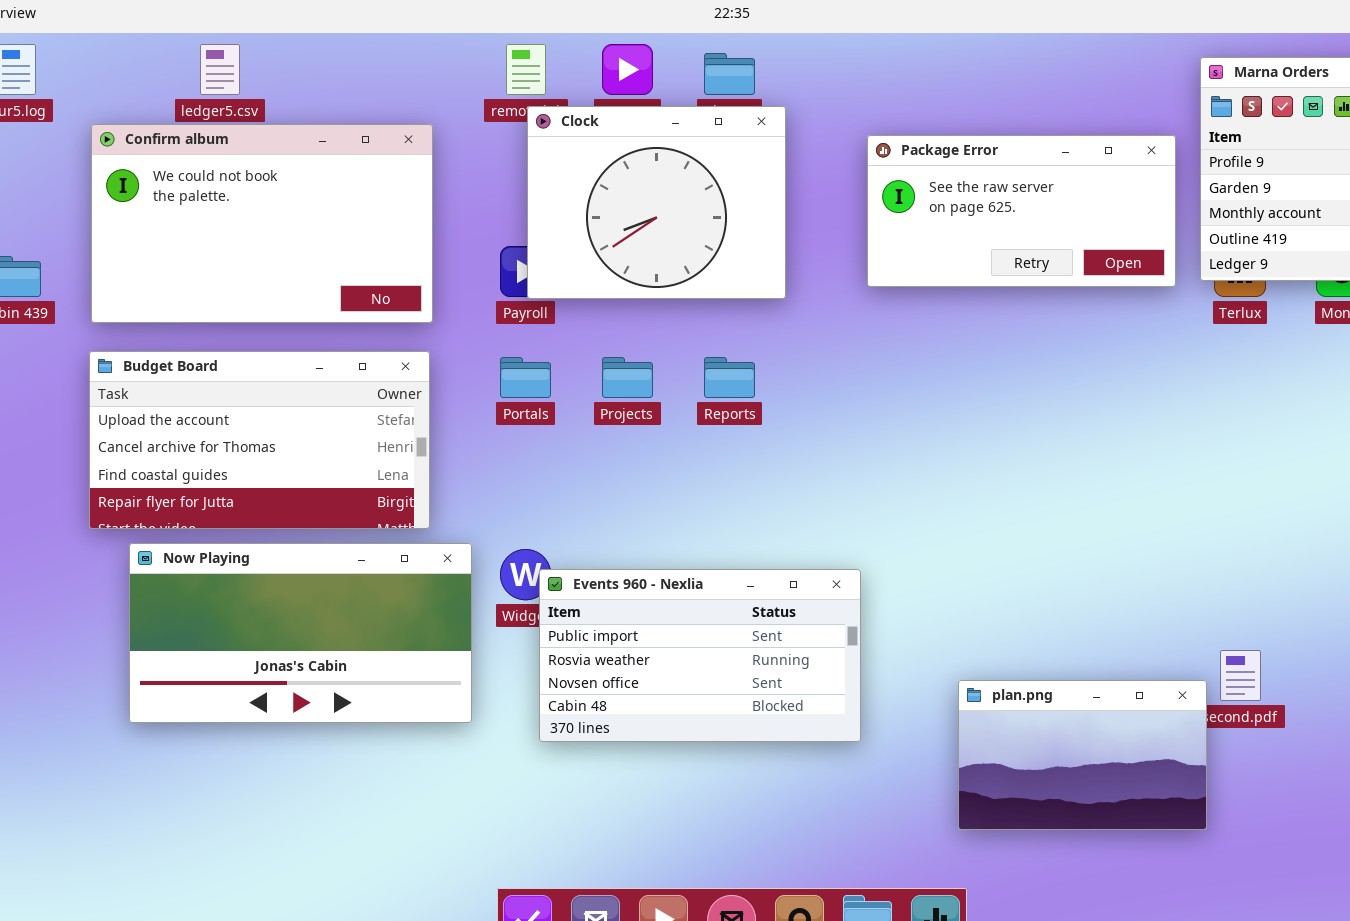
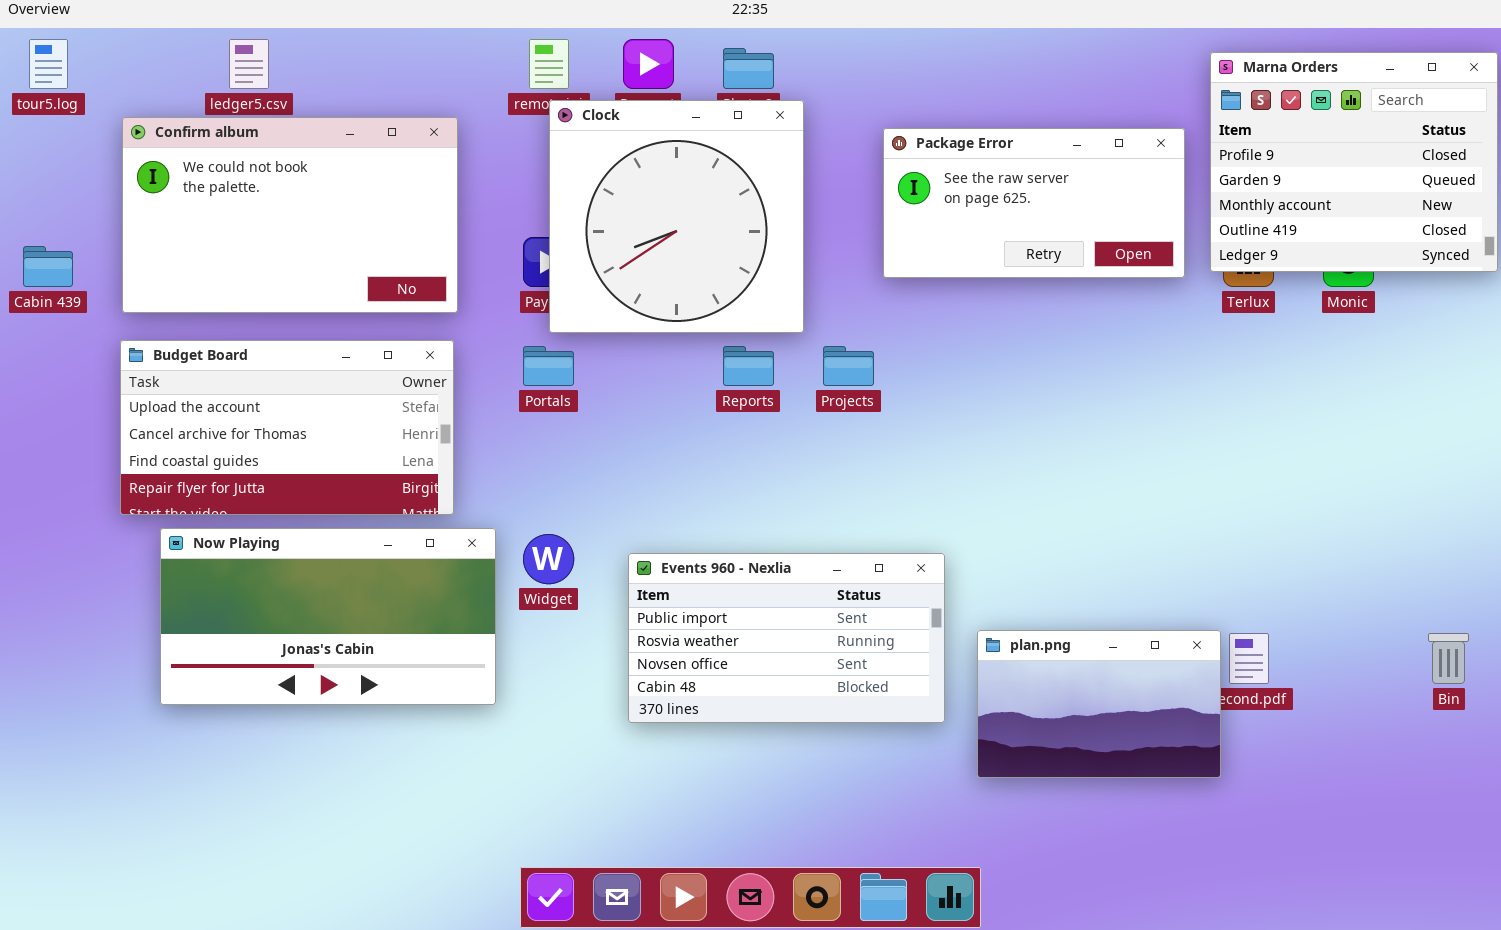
Clock: [527,106,786,299] -> [549,100,804,333], resized
Projects: [602,357,653,398] -> [823,346,874,386], moved
Events 960 - Nexlia: [539,569,861,742] -> [628,553,945,723], moved
plan.png: [958,680,1207,830] -> [977,630,1221,778], moved

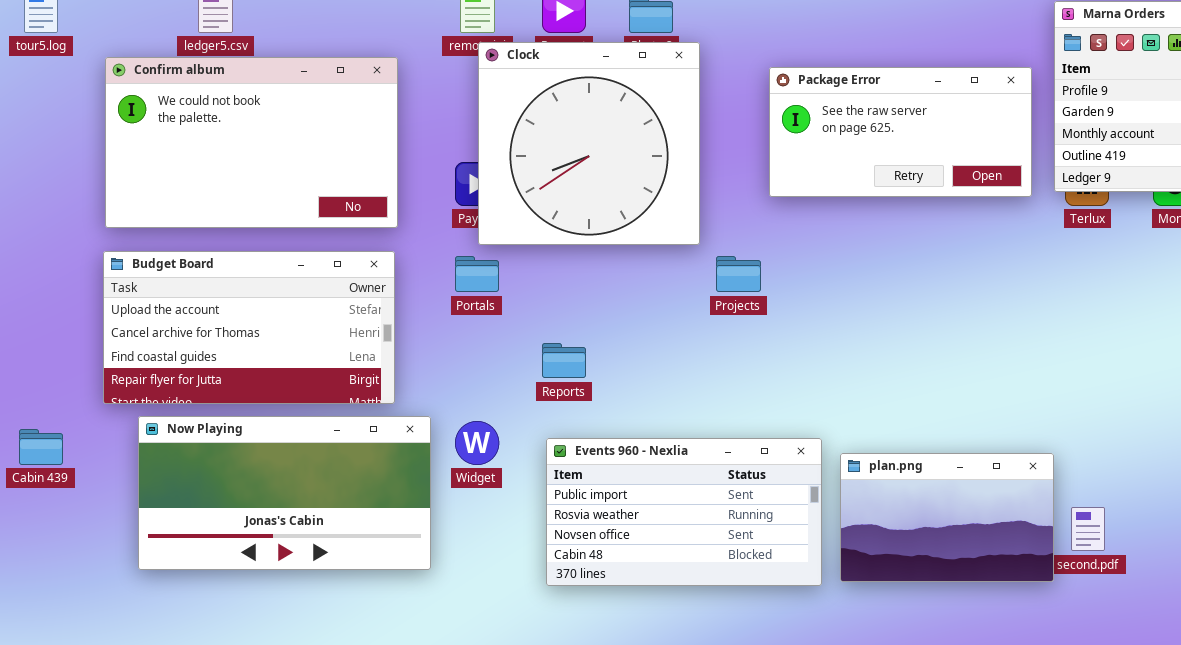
Cabin 439: [23,246,73,287] -> [19,429,63,465], moved
Reports: [723,346,774,386] -> [542,343,586,378], moved
plan.png: [977,630,1221,778] -> [840,453,1054,582], moved

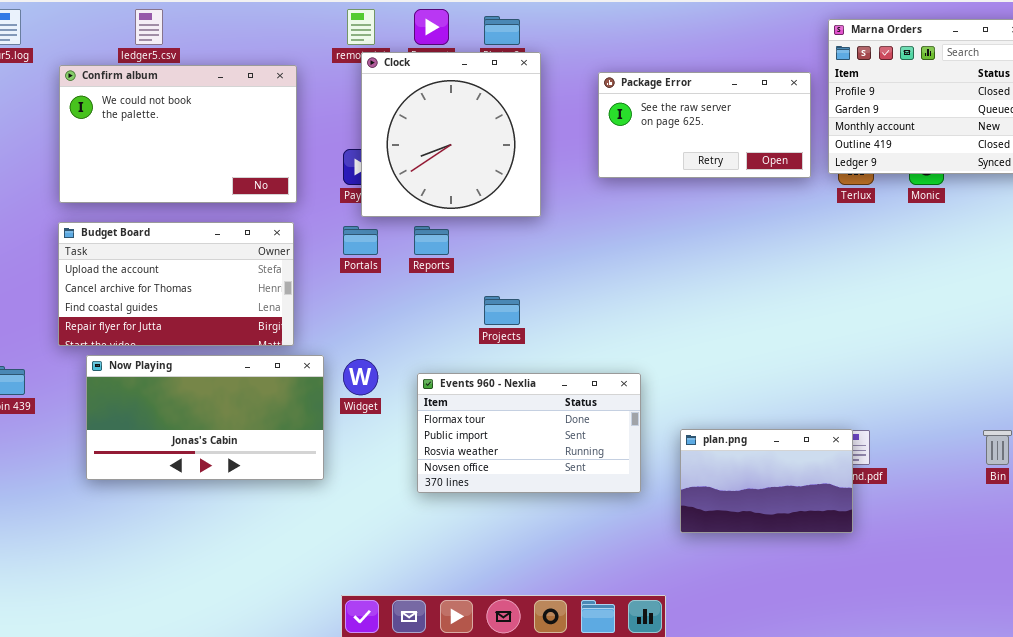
Projects: [716,256,761,292] -> [484,296,520,325], moved
Reports: [542,343,586,378] -> [414,226,449,255], moved
Events 960 - Nexlia: [546,438,822,586] -> [417,373,641,493], scrolled up 1 row
plan.png: [840,453,1054,582] -> [680,429,853,533], moved

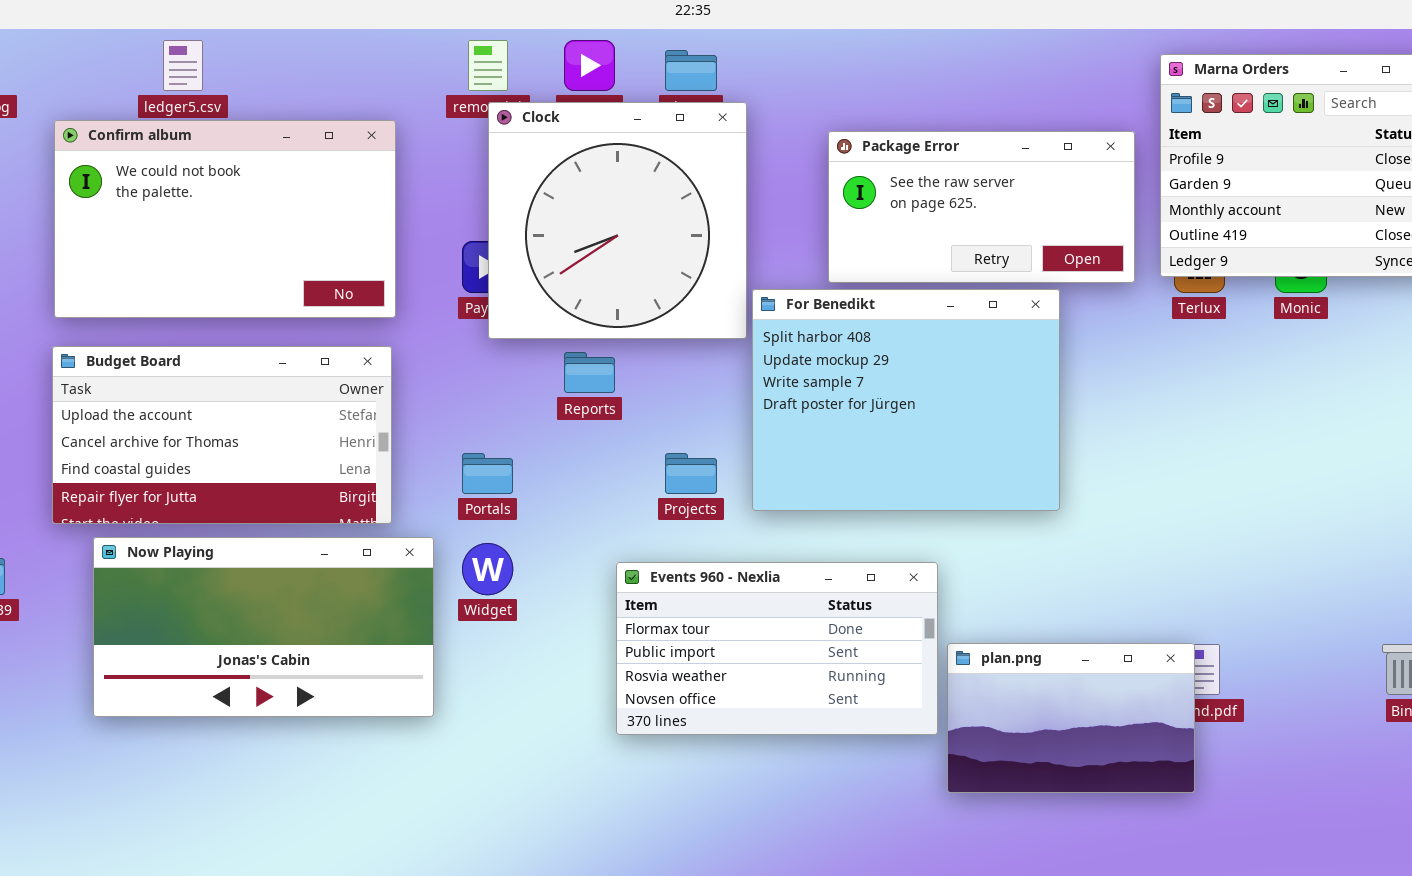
For Benedikt: none -> [752,289,1060,511], opened
Portals: [343,226,378,255] -> [462,453,513,494], moved
Events 960 - Nexlia: [417,373,641,493] -> [616,562,938,735], moved

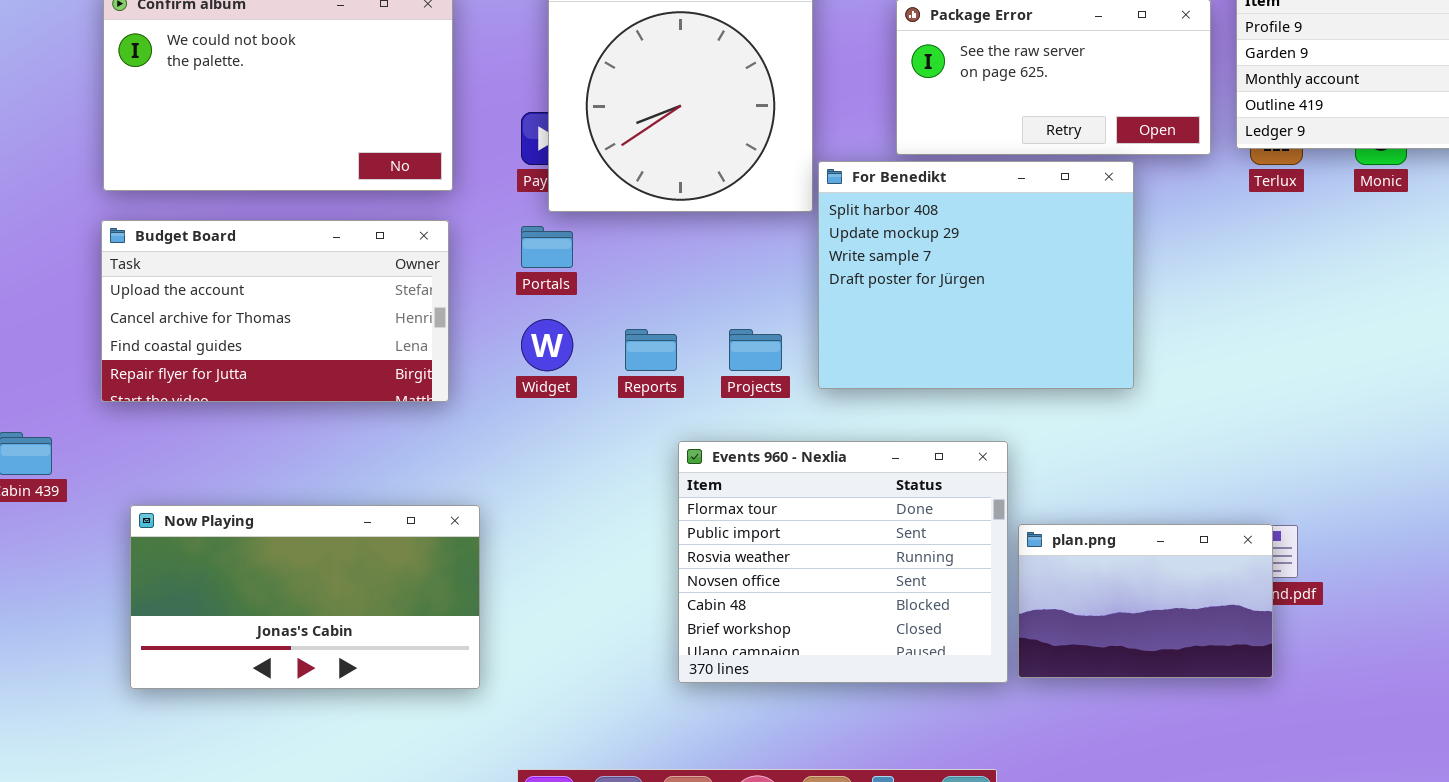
Reports: [564,352,615,393] -> [625,329,677,371], moved
Portals: [462,453,513,494] -> [521,226,573,268], moved
Now Playing: [93,537,434,717] -> [130,505,480,689], moved
Widget: [462,543,513,595] -> [521,319,573,371], moved
Events 960 - Nexlia: [616,562,938,735] -> [678,441,1008,683], resized

